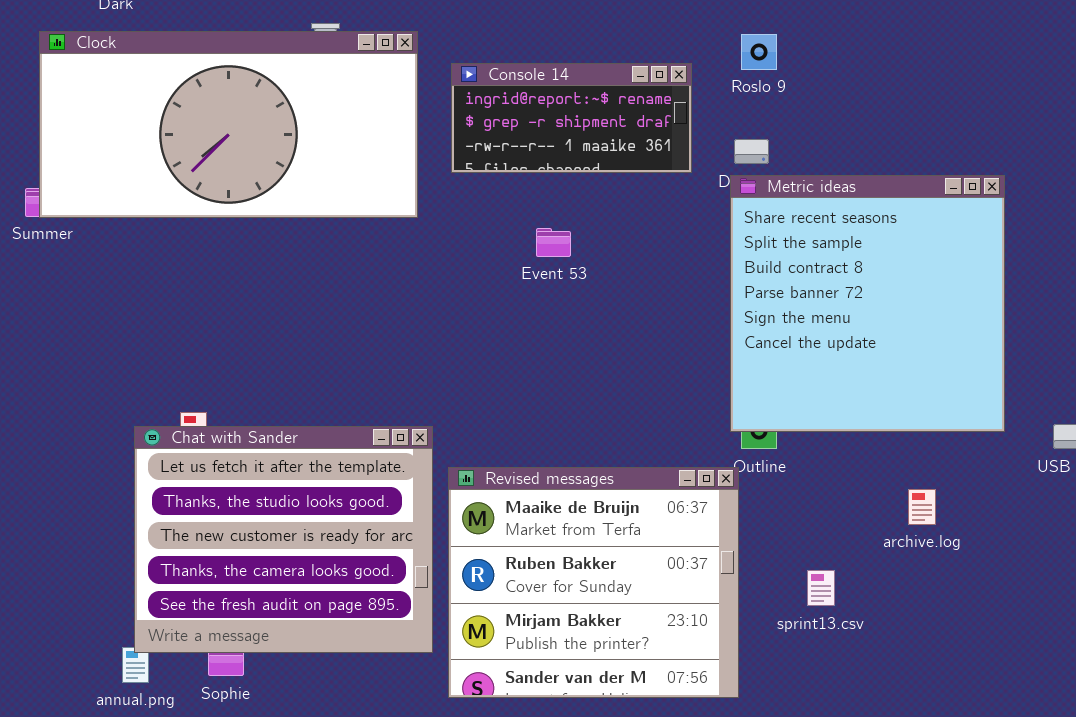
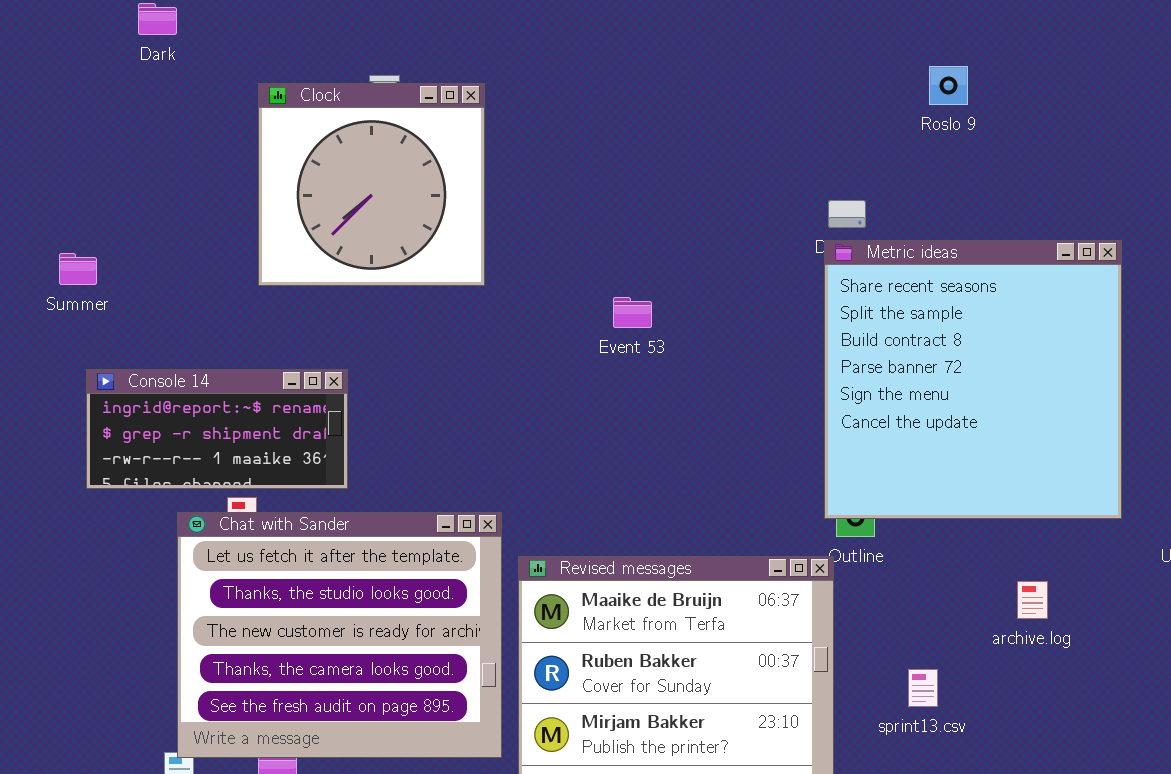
Clock: [39,31,418,218] -> [258,83,485,286], resized
Roslo 9: [741,34,777,70] -> [929,66,968,105], moved
Console 14: [451,63,692,173] -> [86,369,348,489], moved

